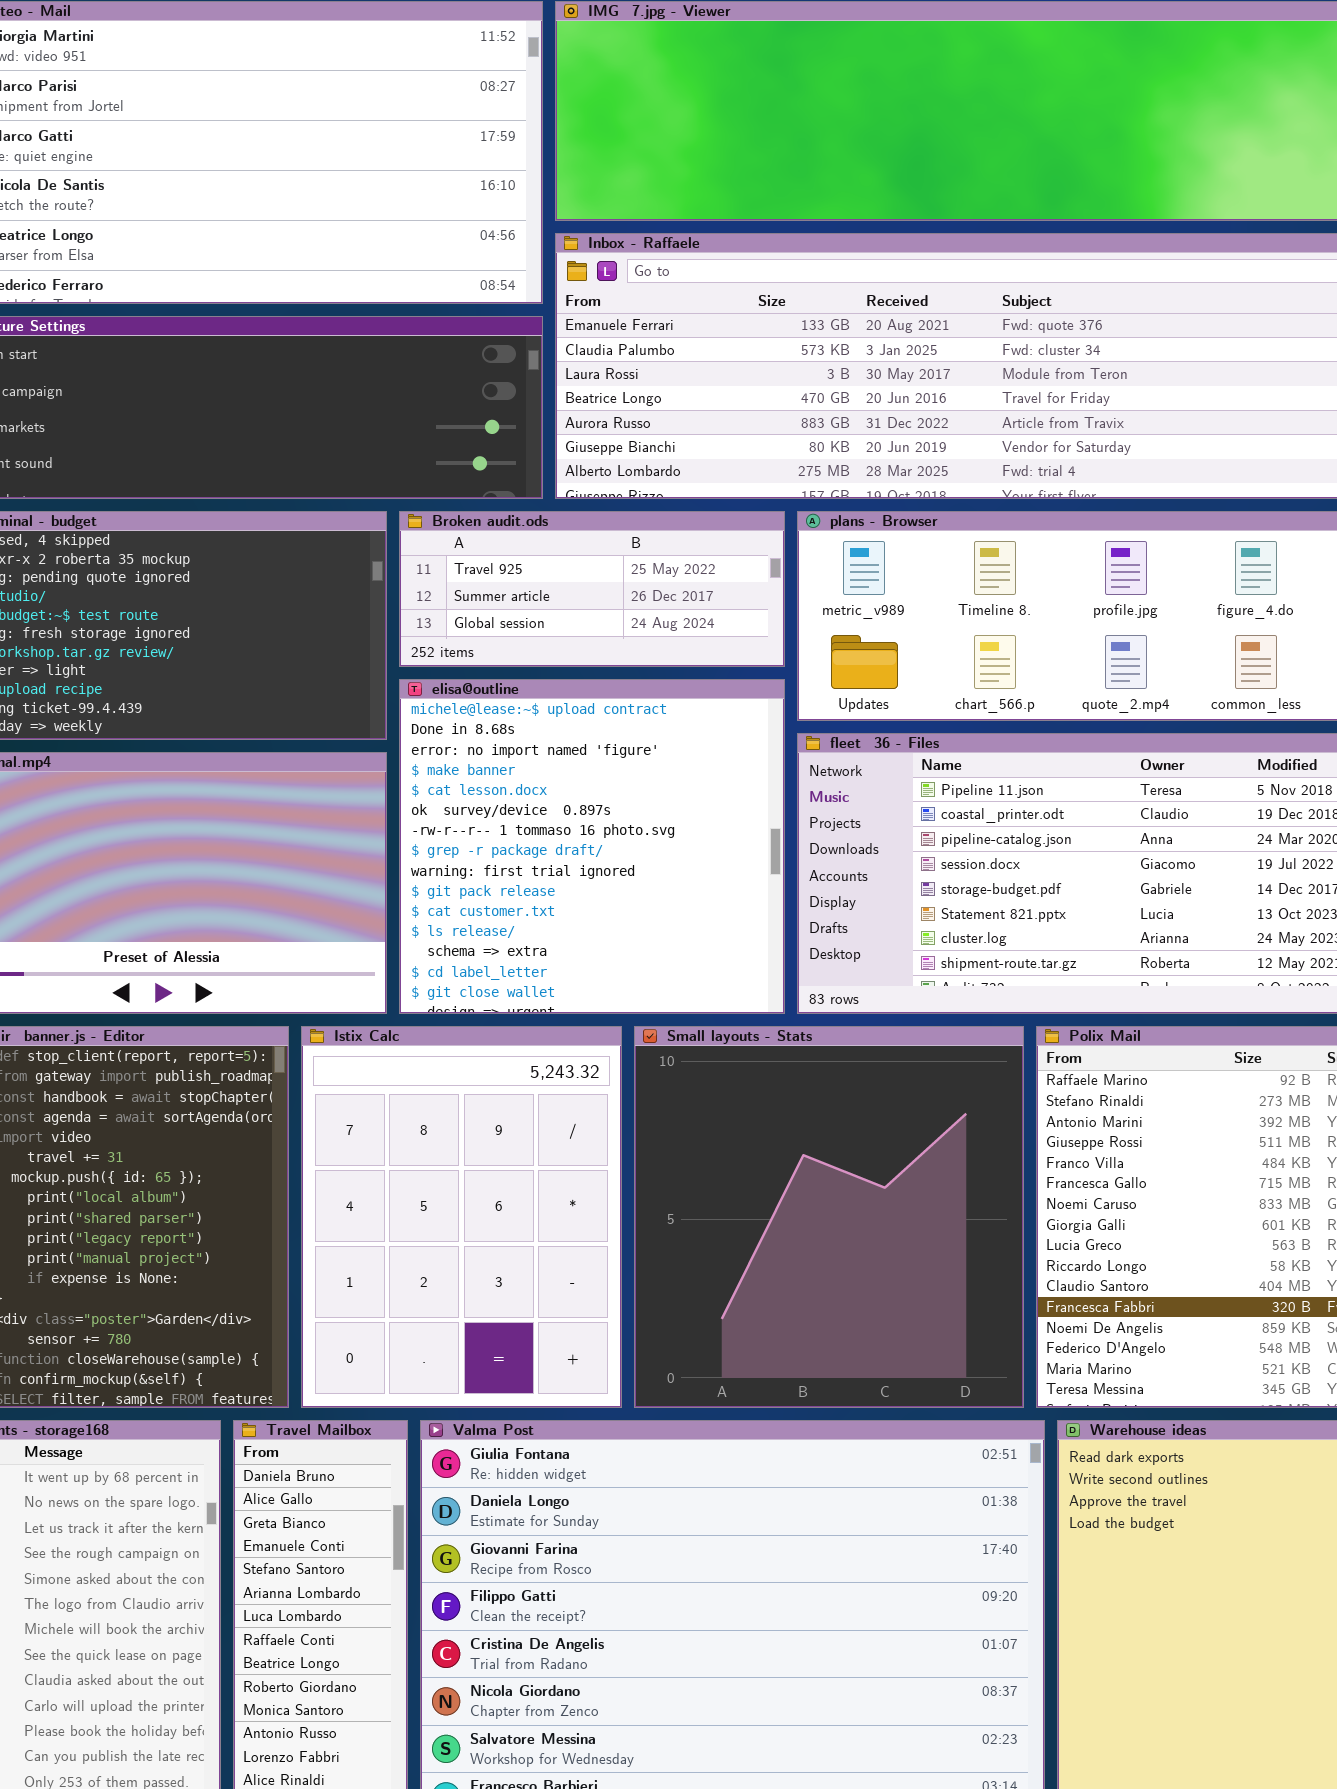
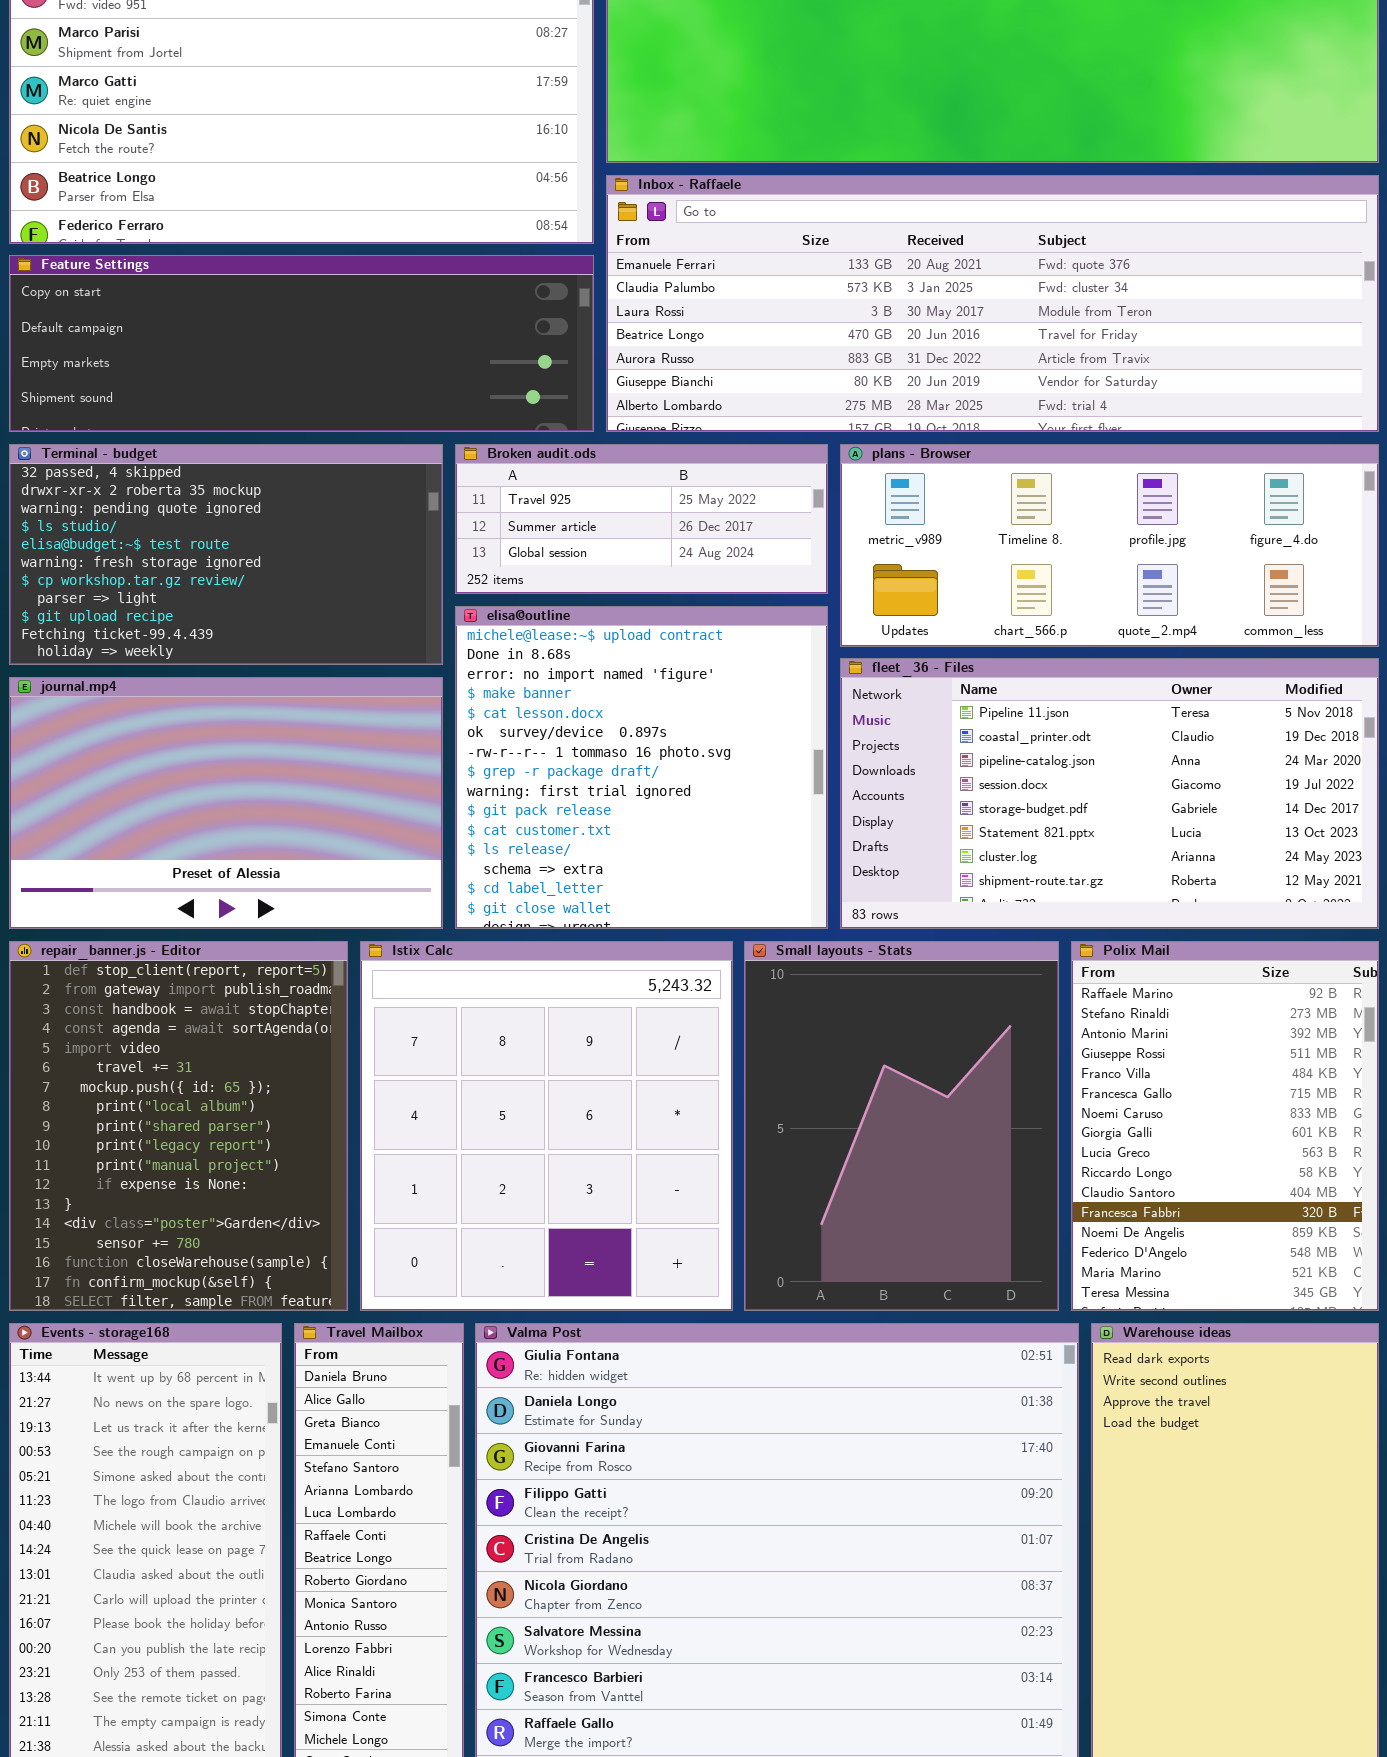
Istix Calc: [301,1026,622,1408] -> [360,941,733,1311], resized
Small layouts - Stats: [634,1026,1024,1408] -> [744,941,1059,1311], resized

